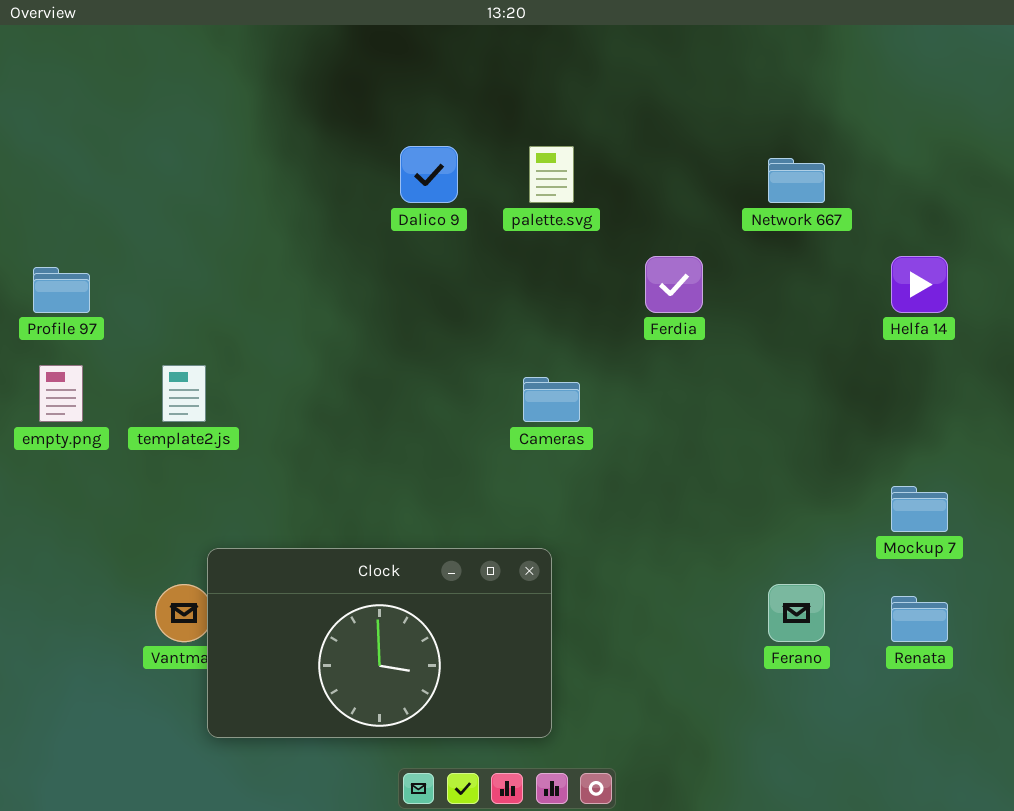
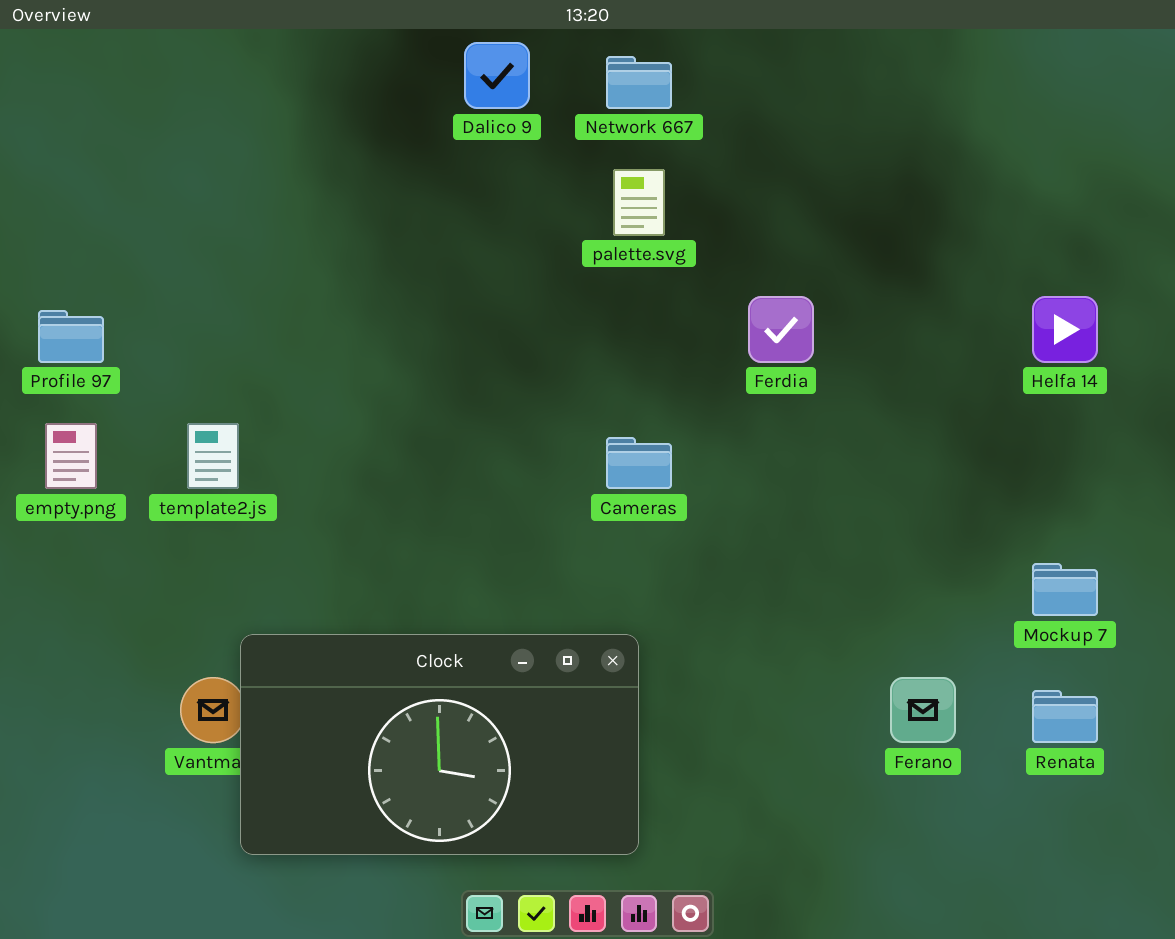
Dalico 9: [400,146,458,203] -> [464,42,530,109], moved
Network 667: [768,158,825,203] -> [606,56,672,109], moved

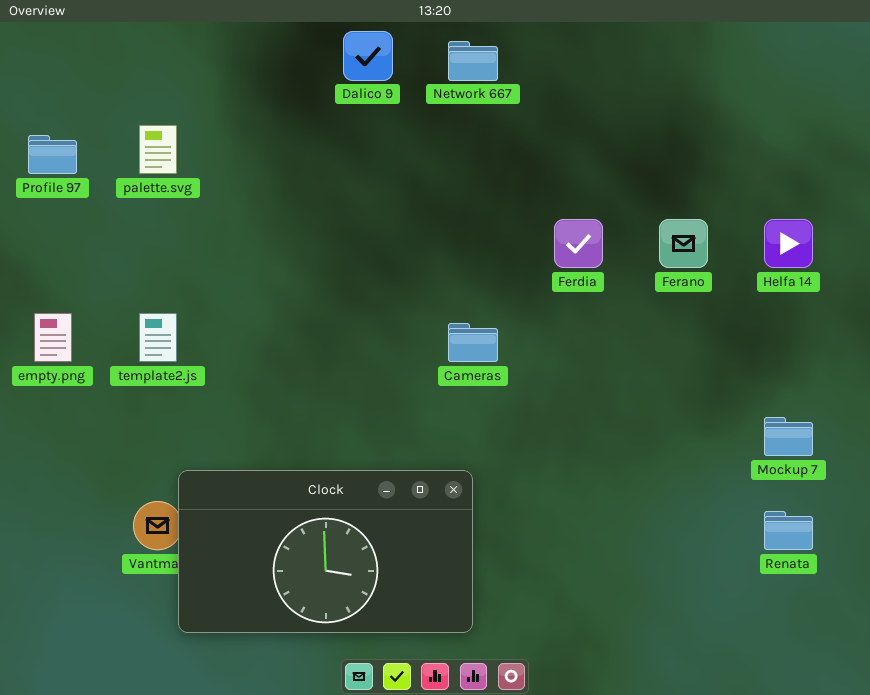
palette.svg: [613,169,665,236] -> [139,125,177,174], moved
Profile 97: [38,310,104,363] -> [28,135,77,174], moved
Ferano: [890,677,956,743] -> [659,219,708,268], moved

